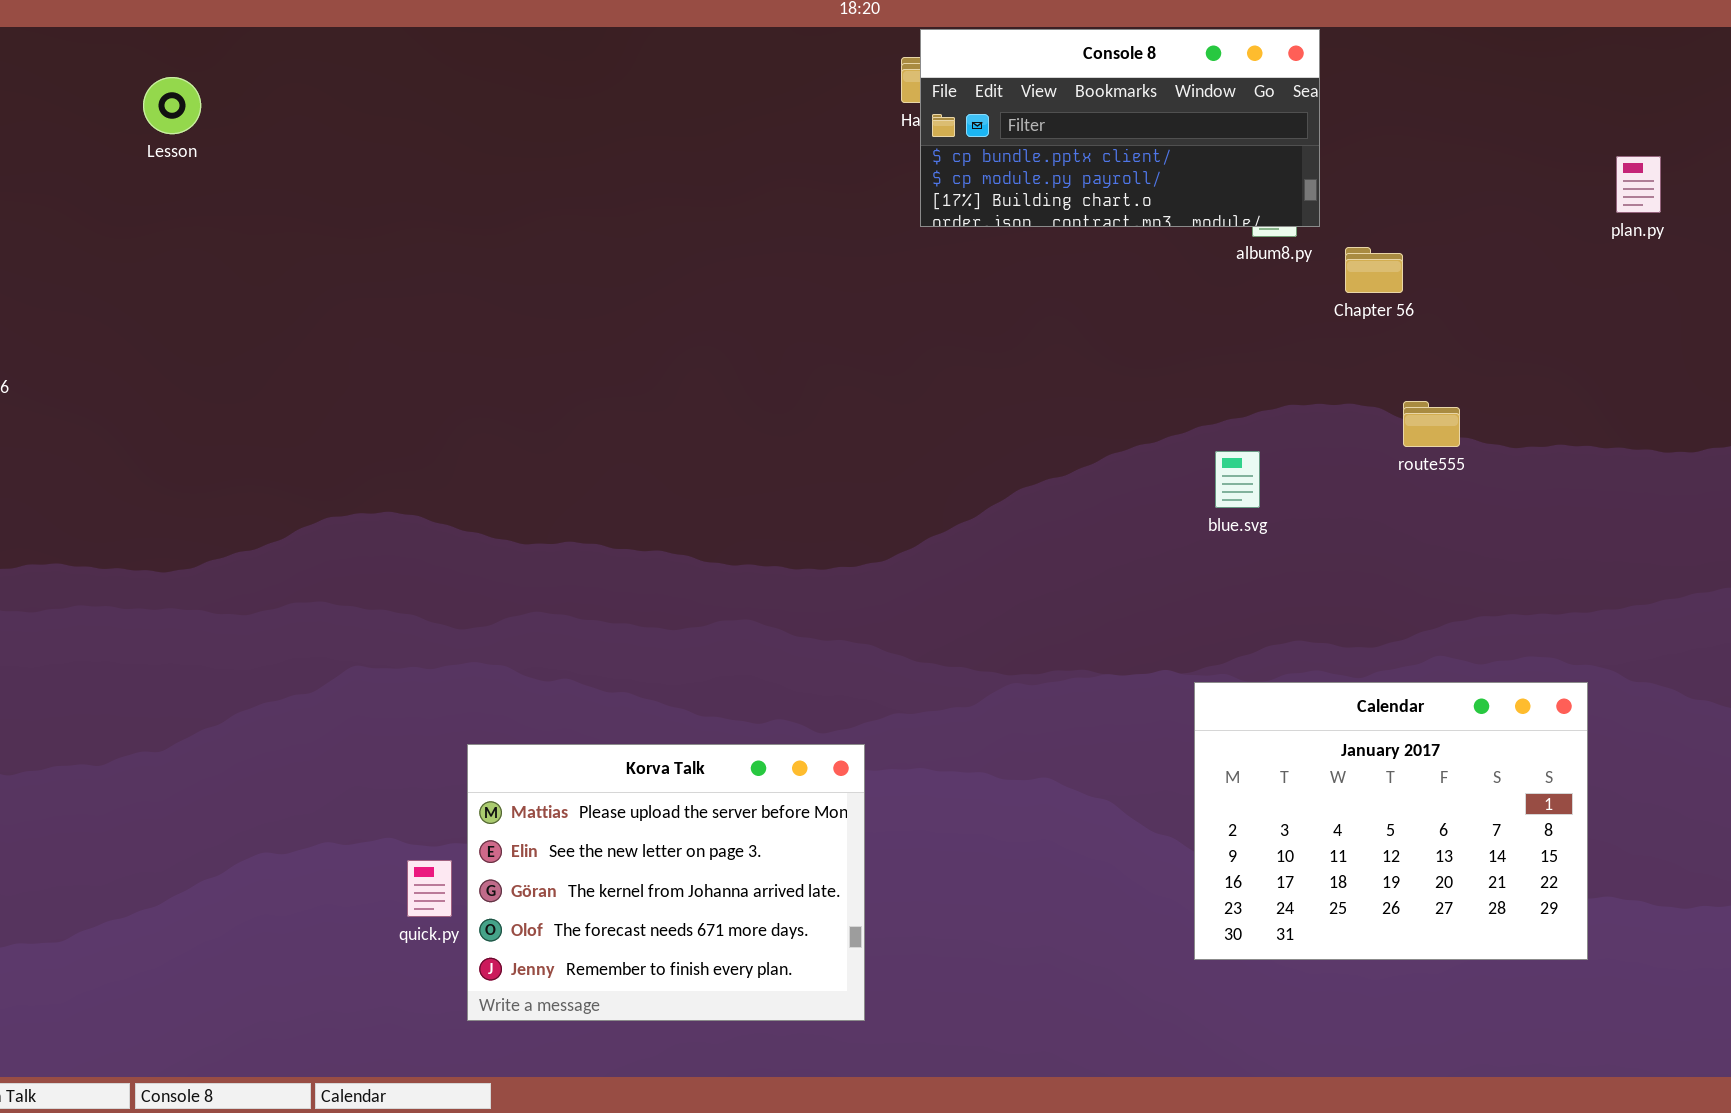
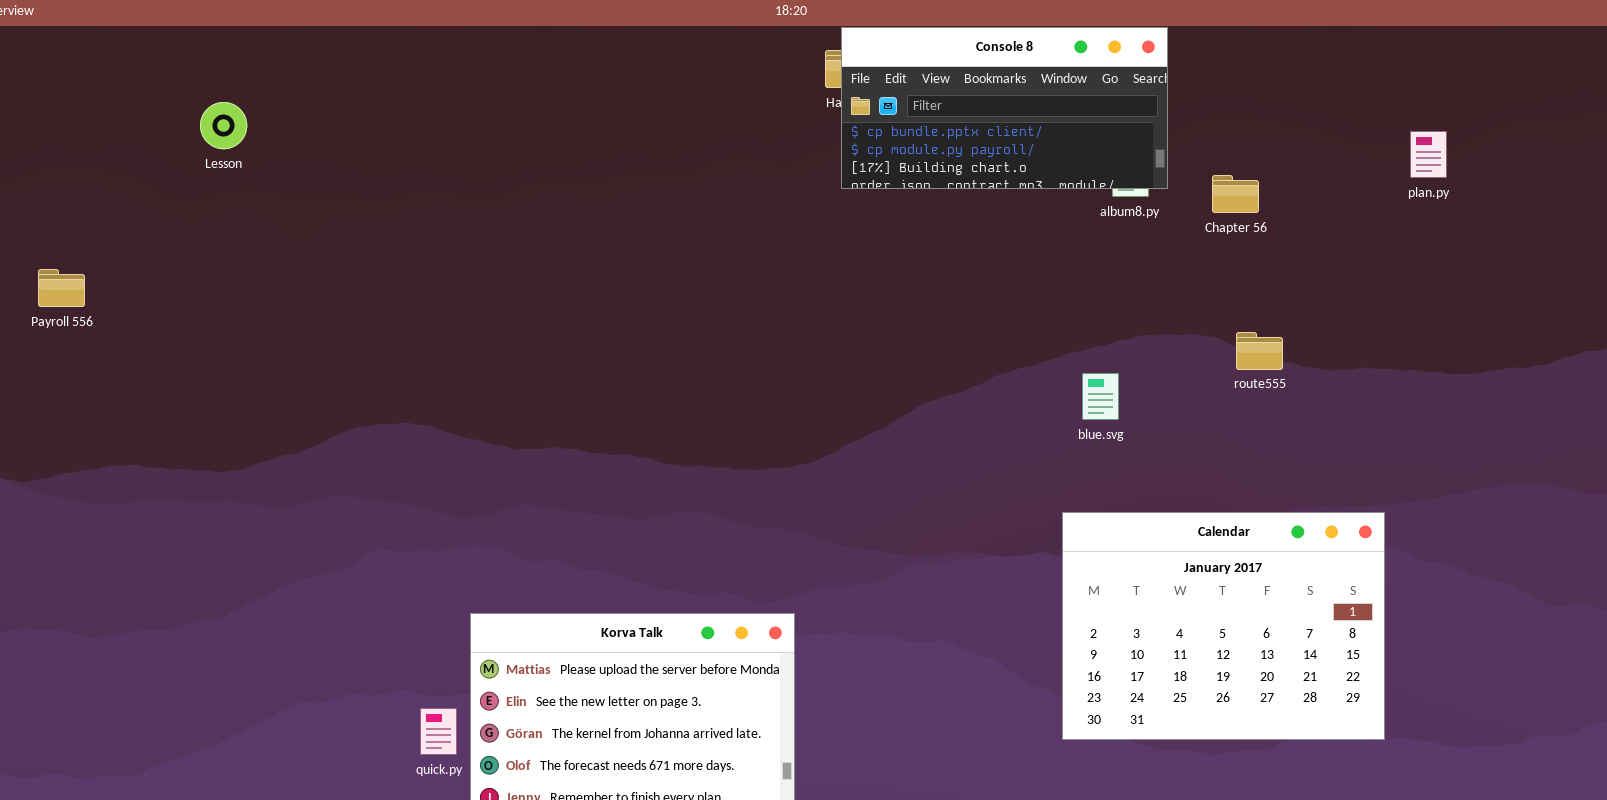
Lesson: [143,77,201,134] -> [200,102,247,149], moved
Chapter 56: [1345,247,1403,293] -> [1212,175,1259,213], moved
Calendar: [1194,682,1588,960] -> [1062,512,1385,740], moved

